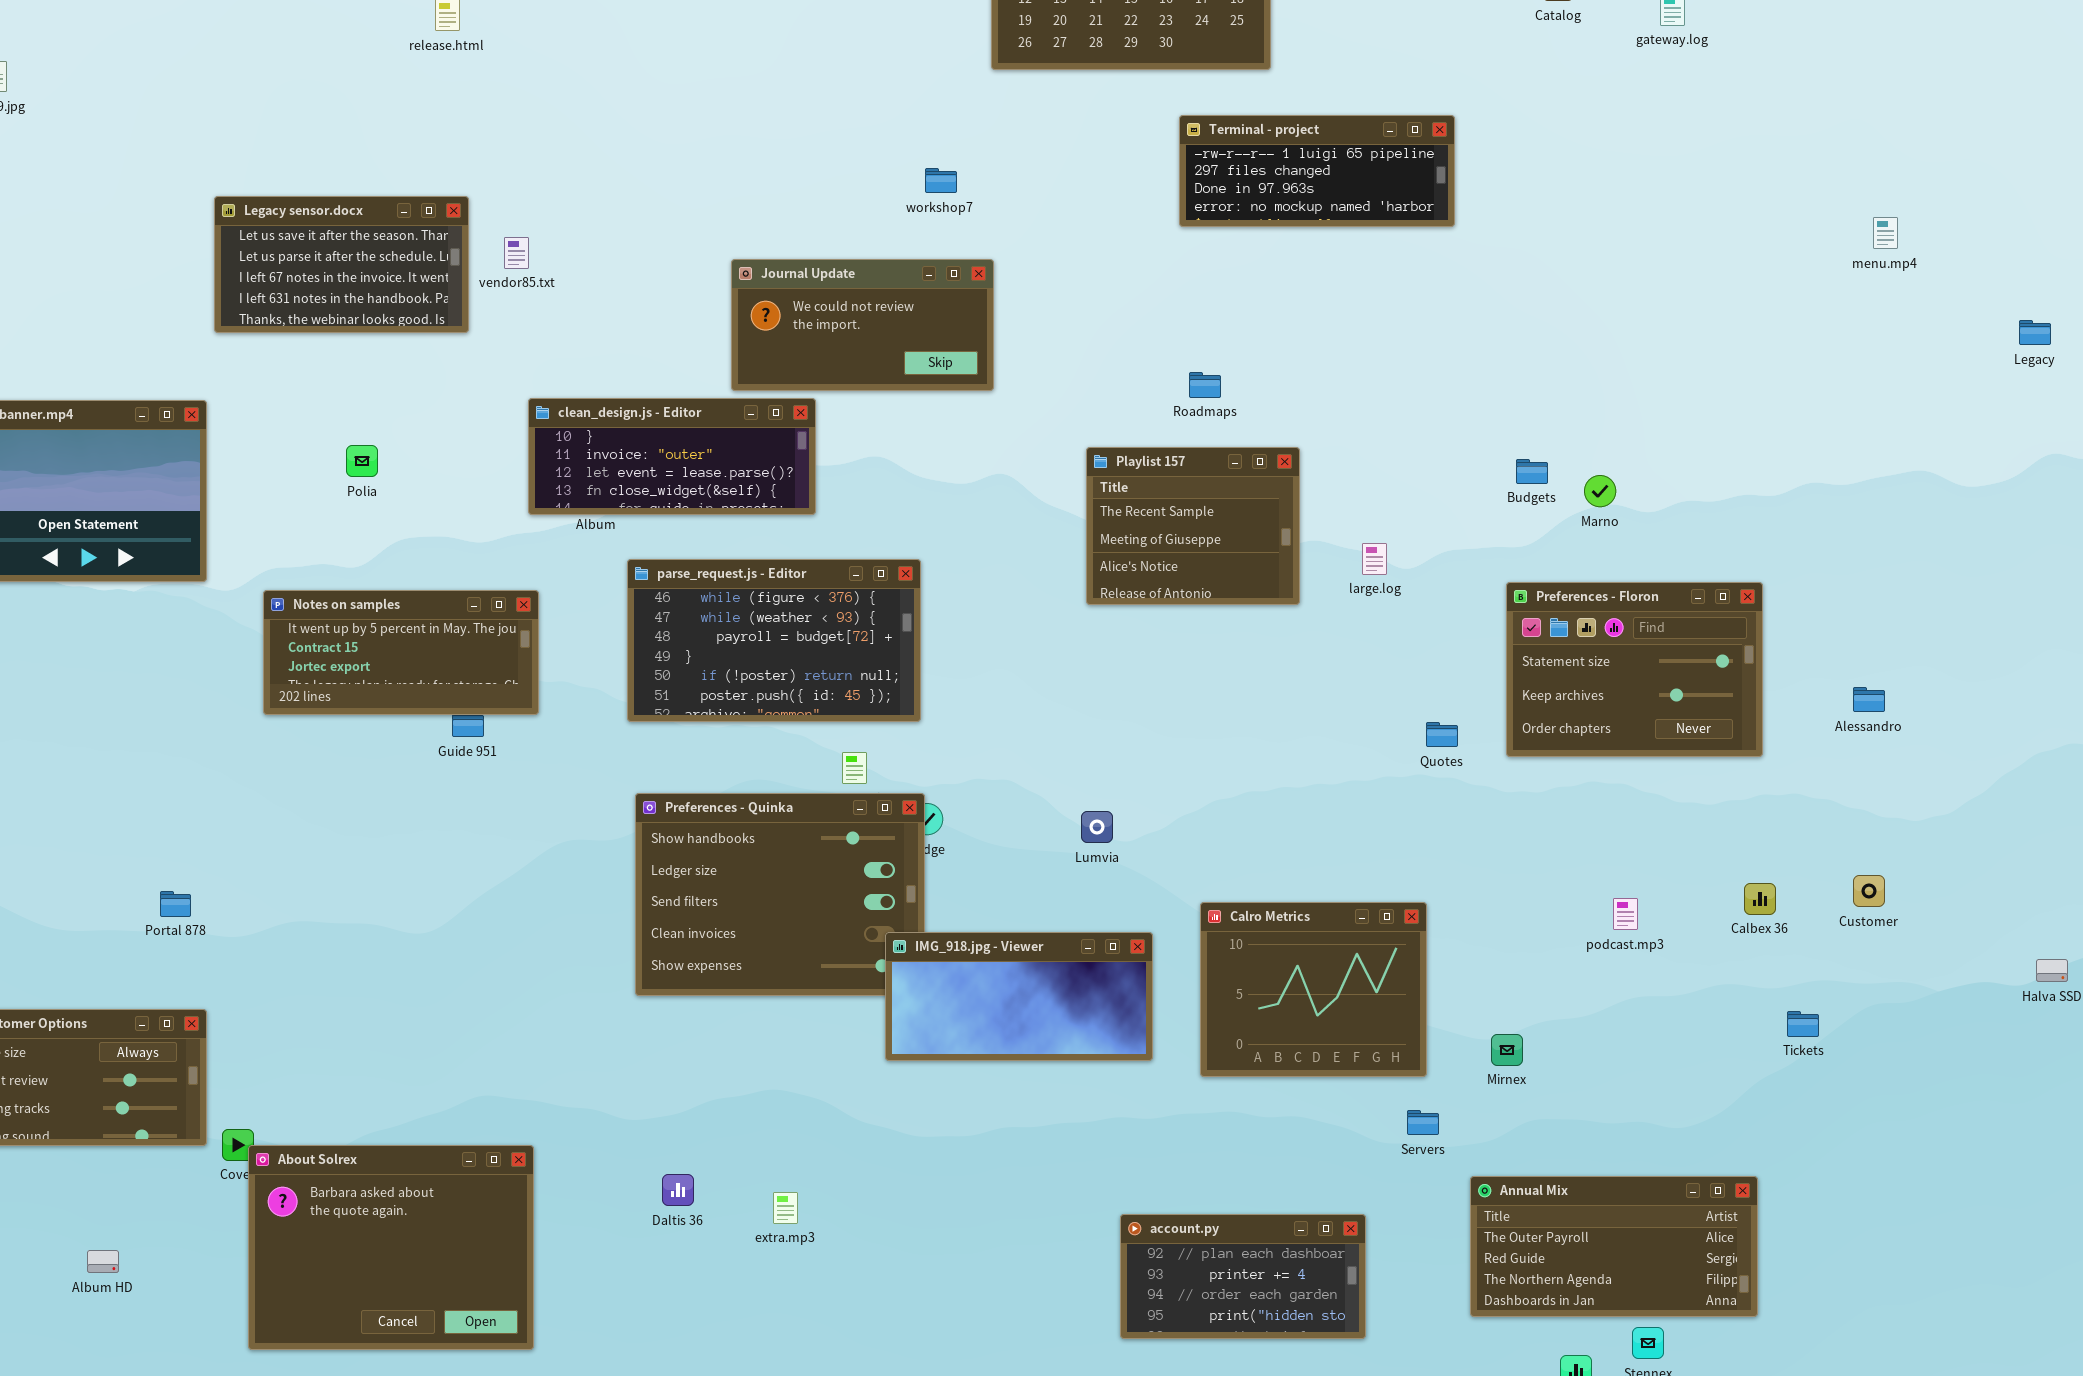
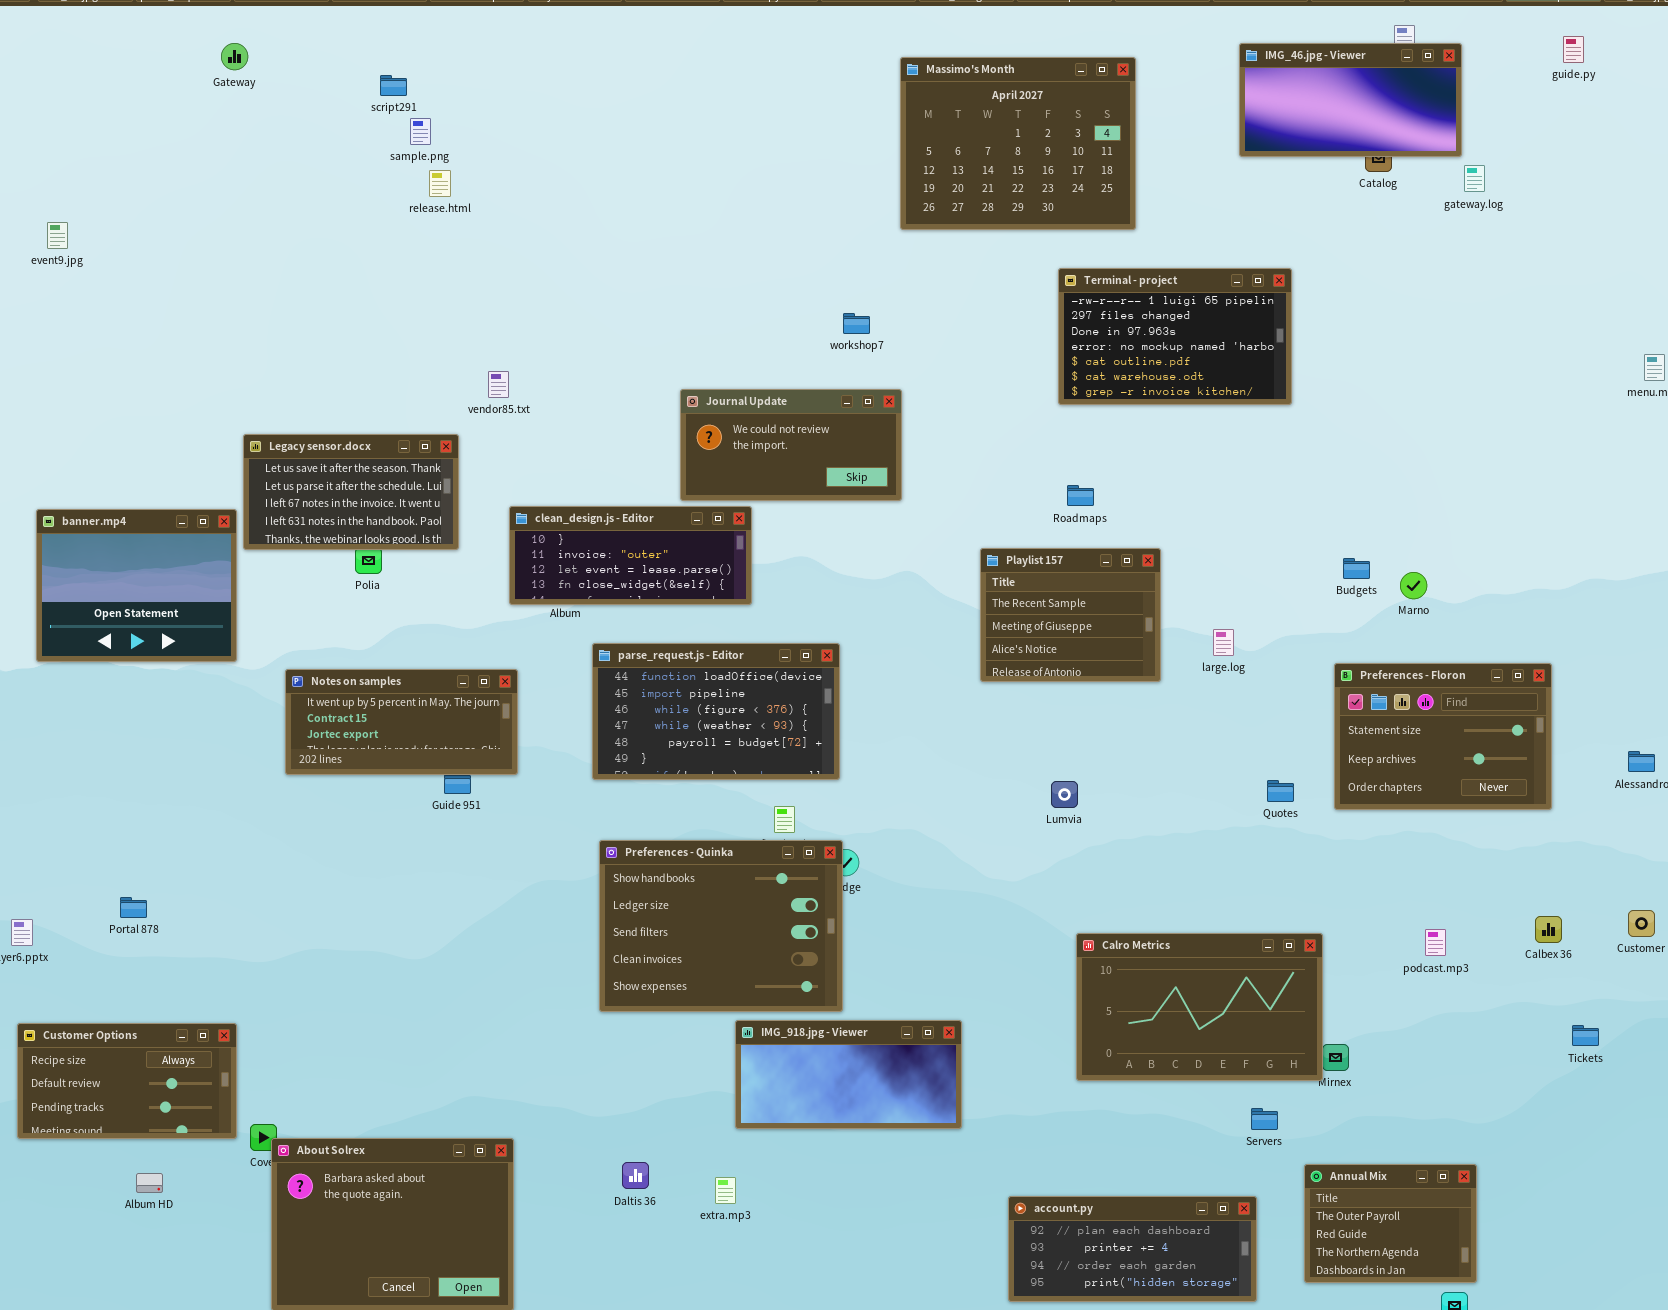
Terminal - project: [1179,115,1455,227] -> [1058,268,1292,405], resized
Legacy sensor.docx: [214,196,469,333] -> [243,434,459,550], moved
parse_request.js - Editor: [627,559,921,722] -> [592,643,840,780], scrolled up 2 rows
Lumvia: [1081,811,1113,843] -> [1051,781,1078,808], moved
Portal 878: [160,891,191,917] -> [120,897,147,918], moved
Calro Metrics: [1200,902,1427,1077] -> [1076,933,1323,1081], resized
IMG_918.jpg - Viewer: [885,932,1153,1061] -> [735,1020,962,1129], moved
Annual Mix: [1470,1176,1758,1317] -> [1304,1164,1477,1283], resized
account.py: [1120,1214,1366,1339] -> [1008,1196,1257,1302], resized
Album HD: [87,1250,119,1273] -> [136,1173,163,1193], moved

